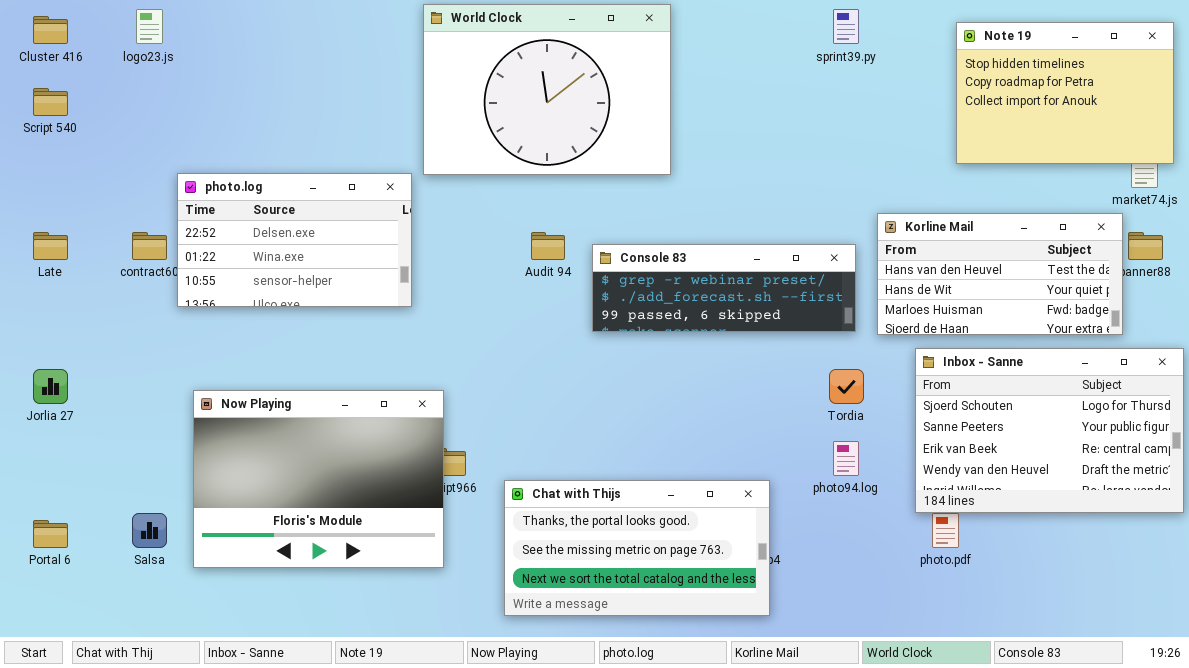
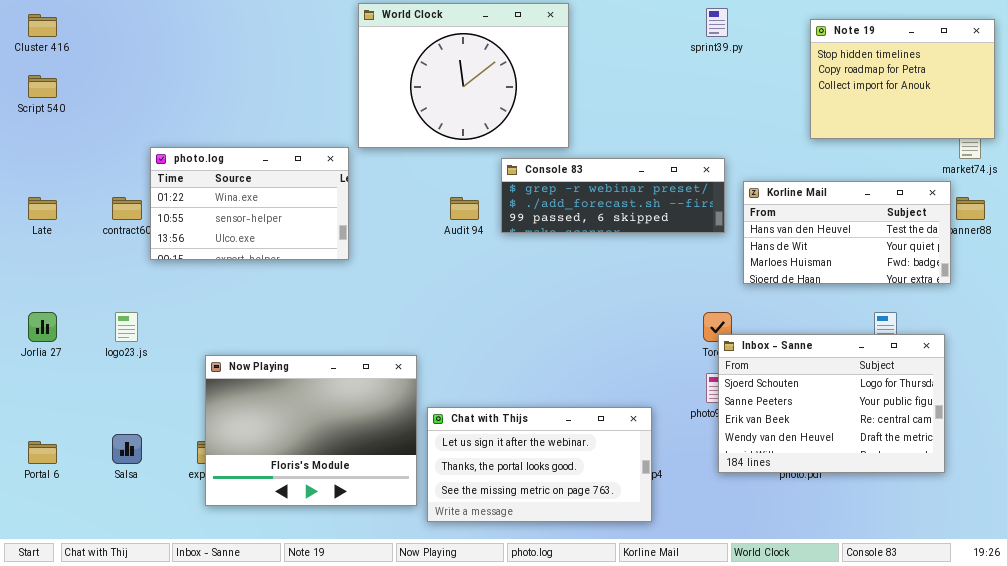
logo23.js: [136,9,163,44] -> [115,312,138,342], moved
photo.log: [177,173,412,307] -> [150,147,349,260], scrolled down 1 row
Console 83: [592,244,856,332] -> [501,158,725,233], moved
Inbox - Sanne: [915,348,1184,513] -> [718,334,945,473], moved
Now Playing: [193,390,444,568] -> [205,355,417,506], moved
Chat with Thijs: [504,480,770,616] -> [427,407,652,522], scrolled up 1 row

